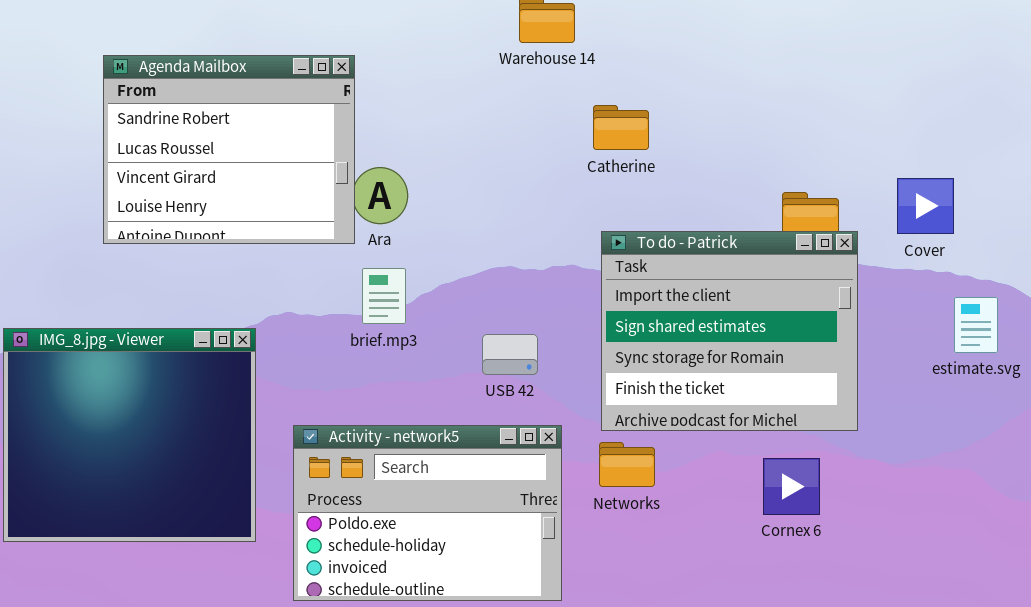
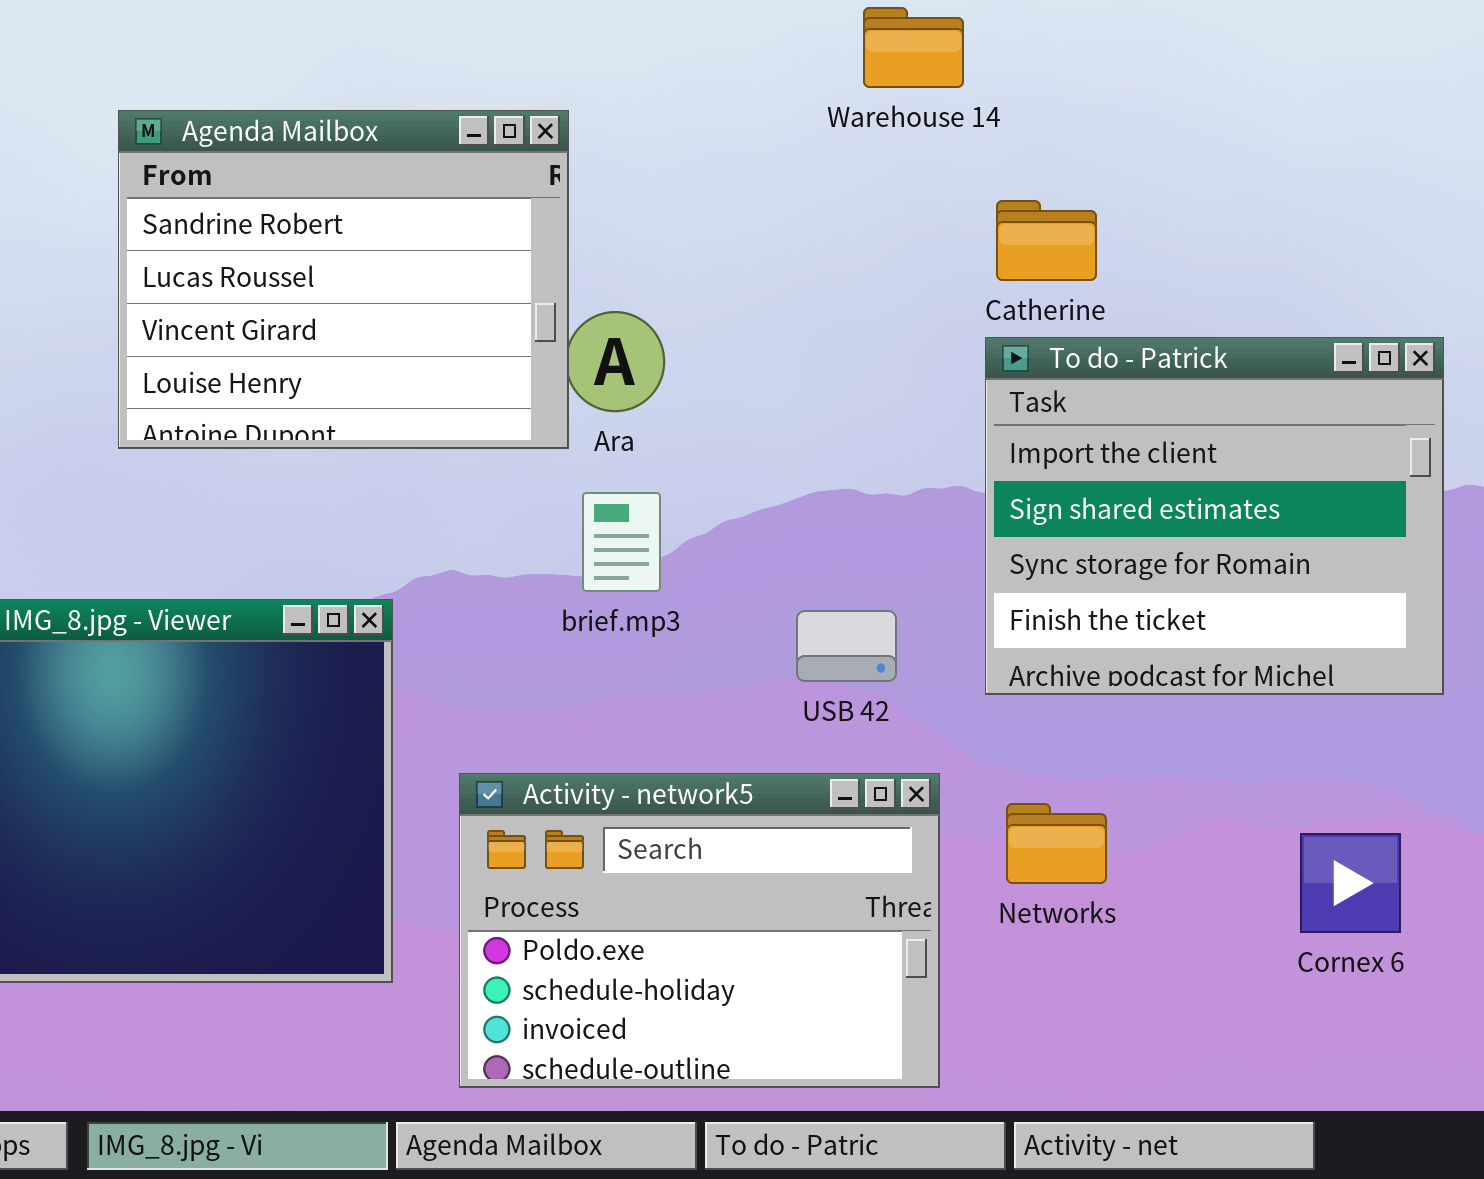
To do - Patrick: [601,231,858,431] -> [985,337,1444,695], moved

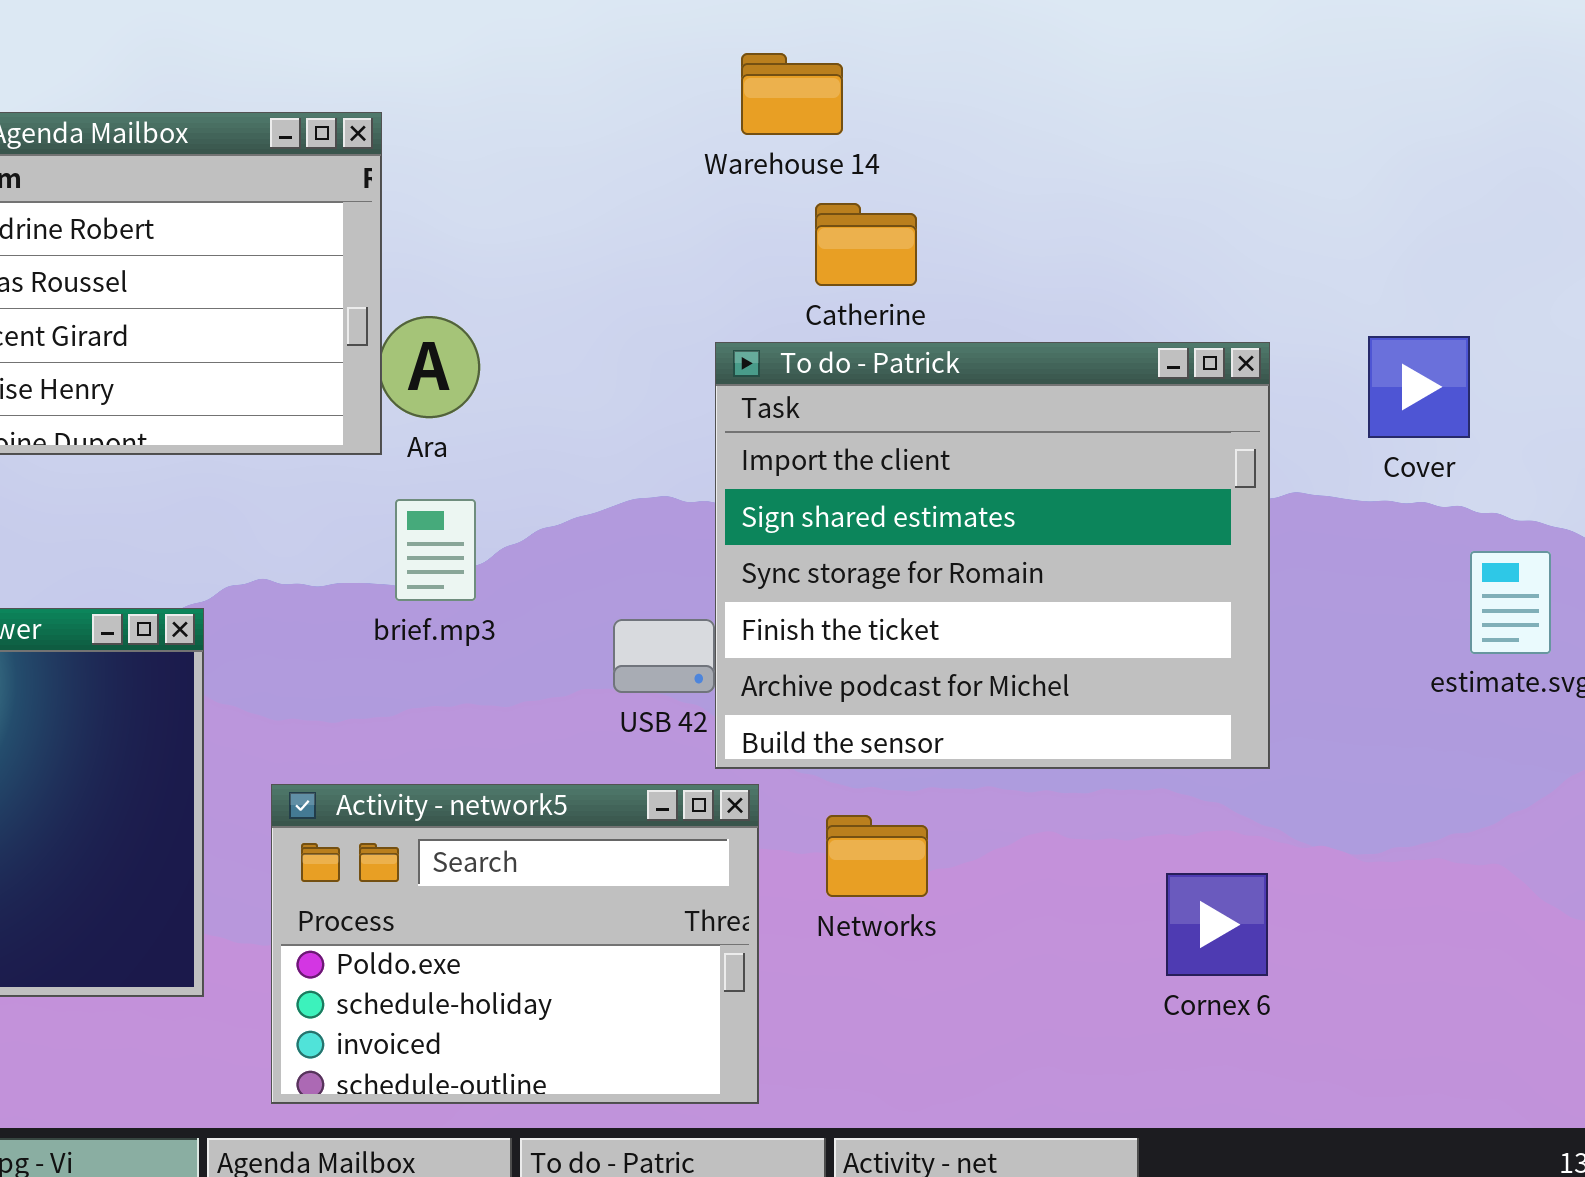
Warehouse 14: [863,7,964,88] -> [741,53,843,135], moved
To do - Patrick: [985,337,1444,695] -> [715,342,1270,769], resized
Cornex 6: [1300,833,1401,933] -> [1166,873,1268,976], moved

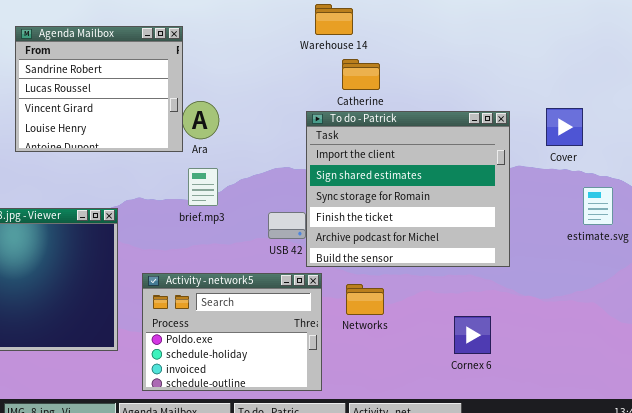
Cornex 6: [1166,873,1268,976] -> [454,316,491,354], moved

